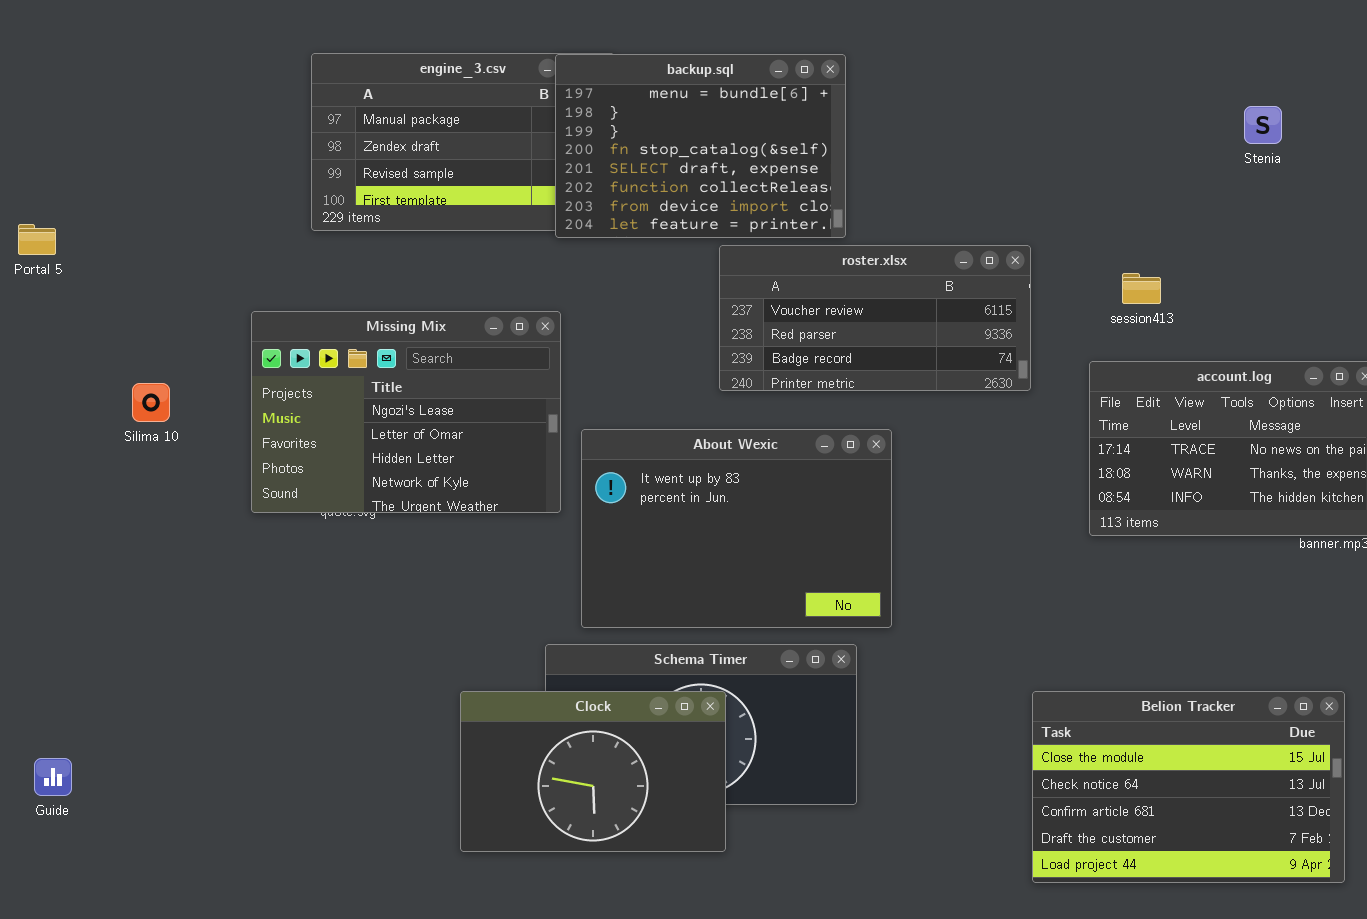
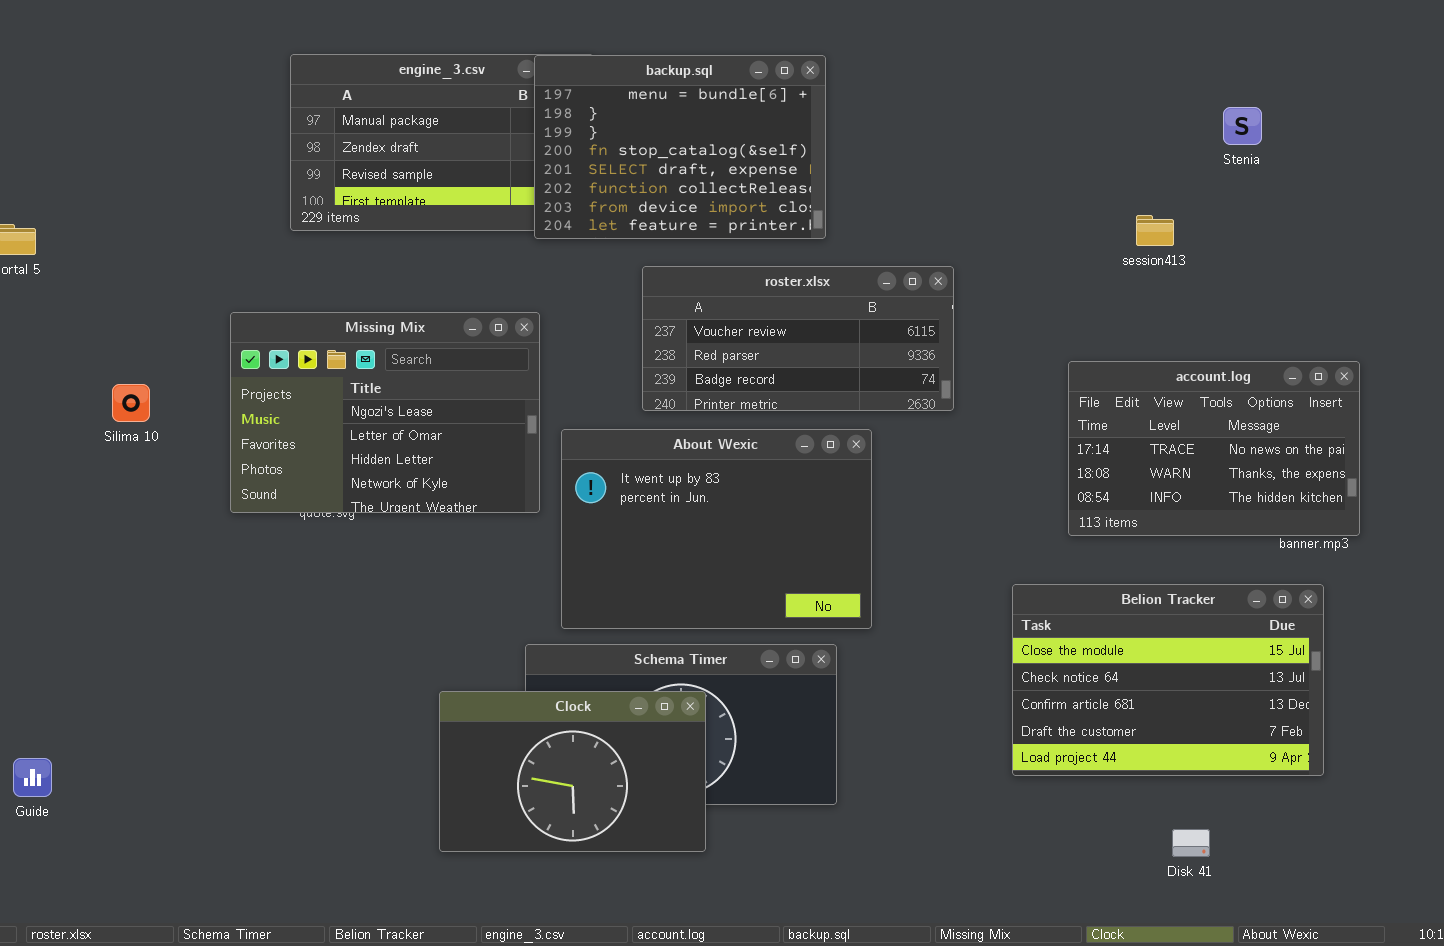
roster.xlsx: [719,245,1031,391] -> [642,266,954,411], moved
session413: [1122,273,1161,304] -> [1136,215,1174,246], moved
Belion Tracker: [1032,691,1345,883] -> [1012,584,1324,776], moved

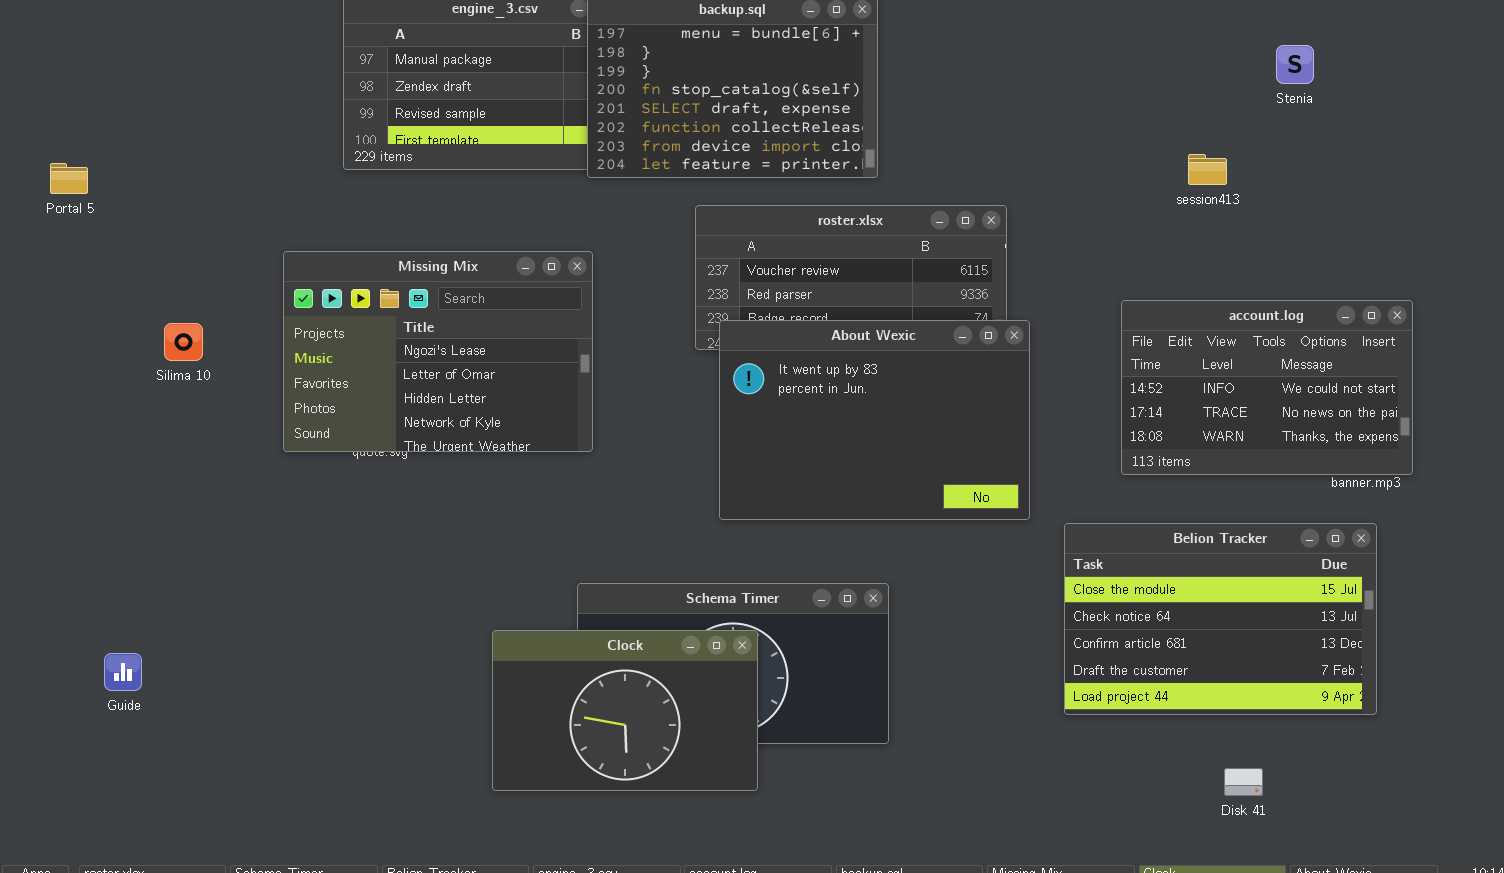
account.log: [1068,361,1360,536] -> [1121,300,1413,475], scrolled up 1 row
About Wexic: [561,429,872,629] -> [719,320,1030,520], moved
Guide: [13,758,52,797] -> [104,653,142,691], moved

